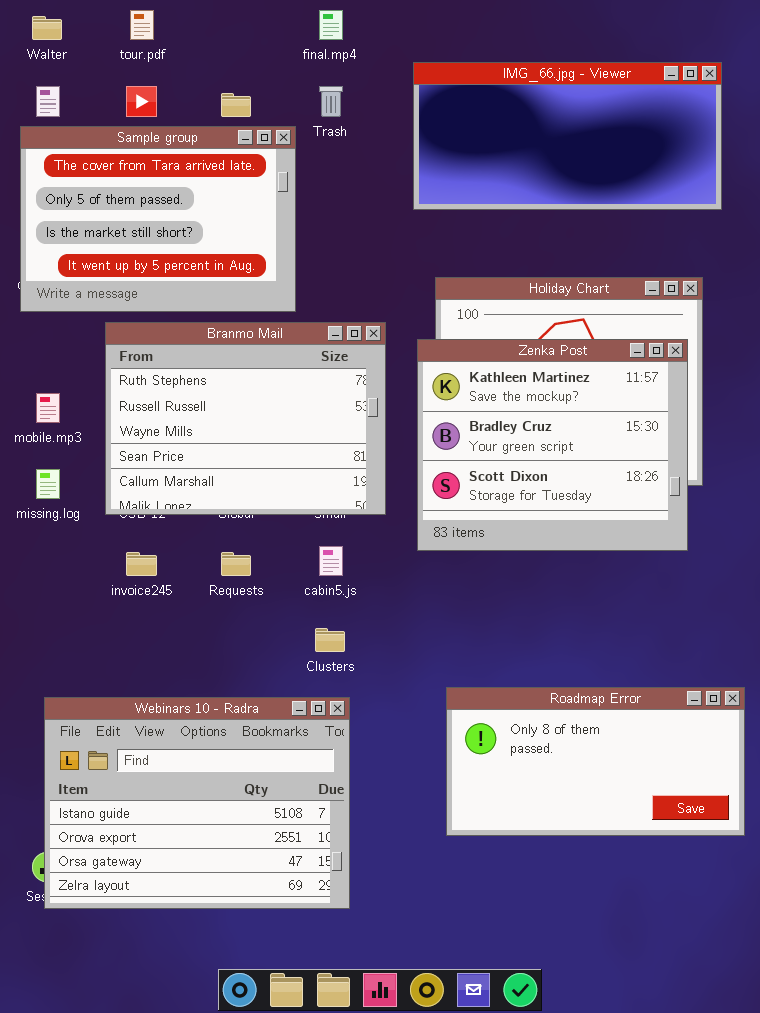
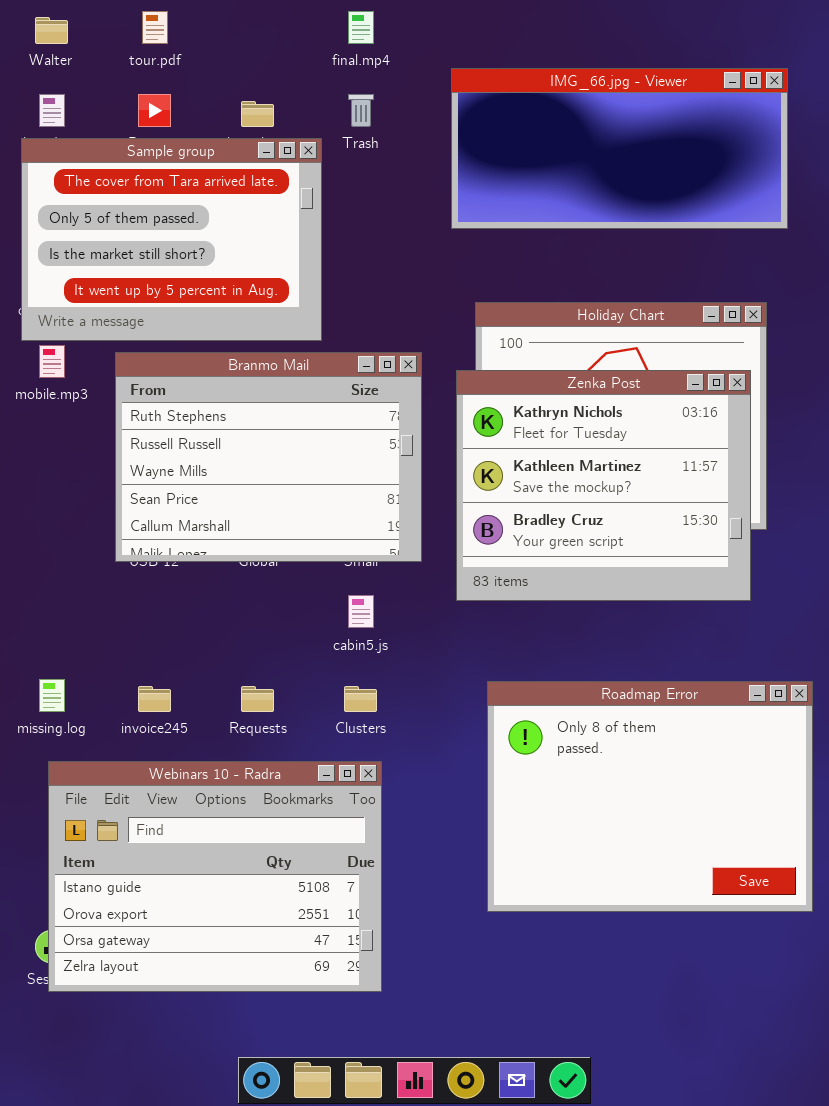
Zenka Post: [417,339,688,551] -> [456,370,751,601], scrolled up 1 row
mobile.mp3: [36,393,60,423] -> [39,345,65,378], moved
missing.log: [36,469,60,499] -> [39,679,65,712], moved
invoice245: [126,552,157,576] -> [138,686,171,712], moved
Requests: [221,552,251,576] -> [241,686,274,712], moved
Roadmap Error: [446,687,745,836] -> [487,681,813,912], resized

